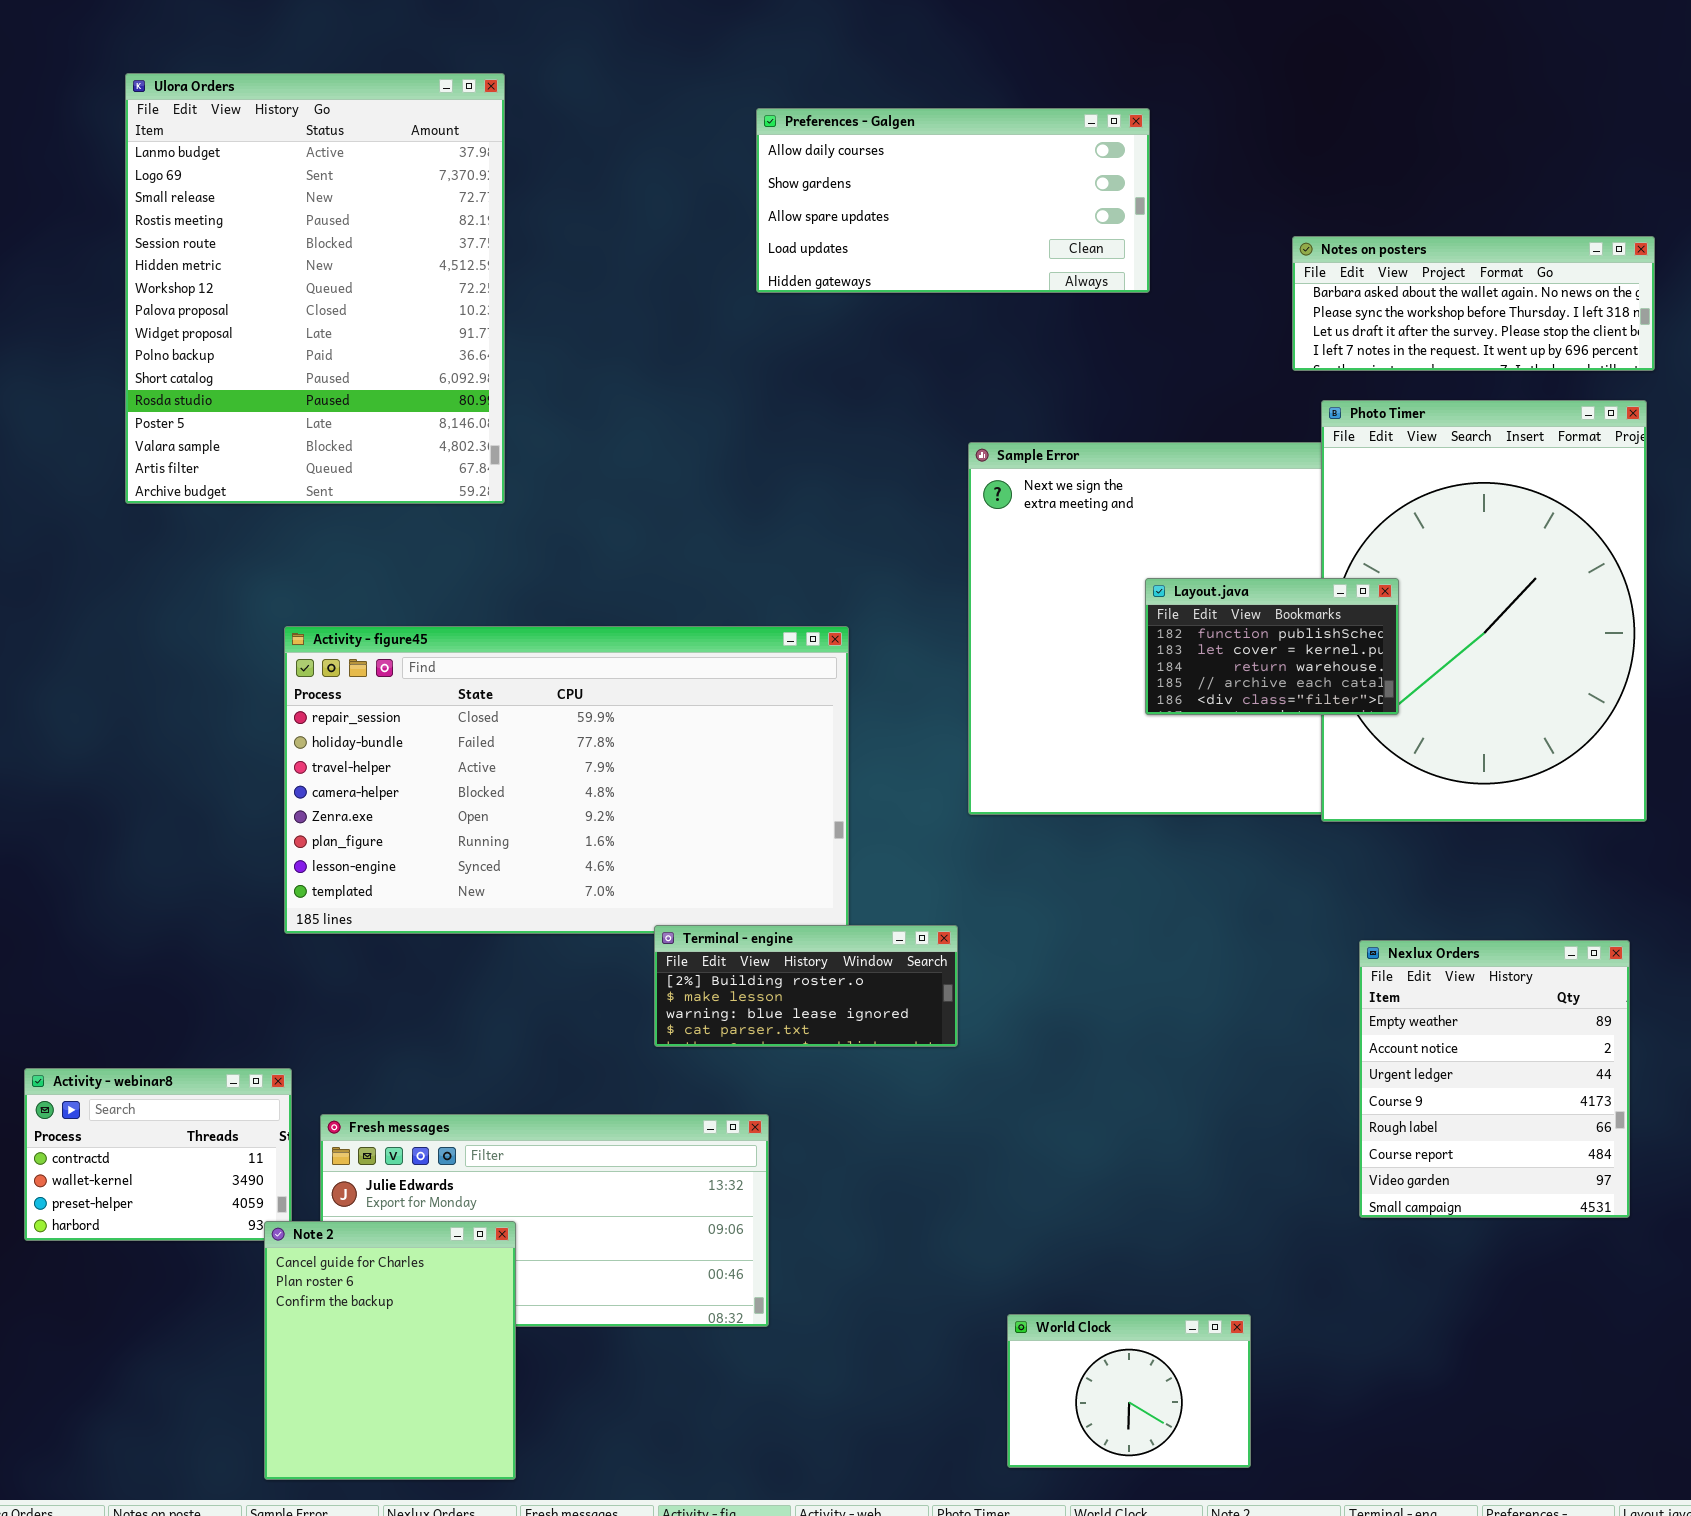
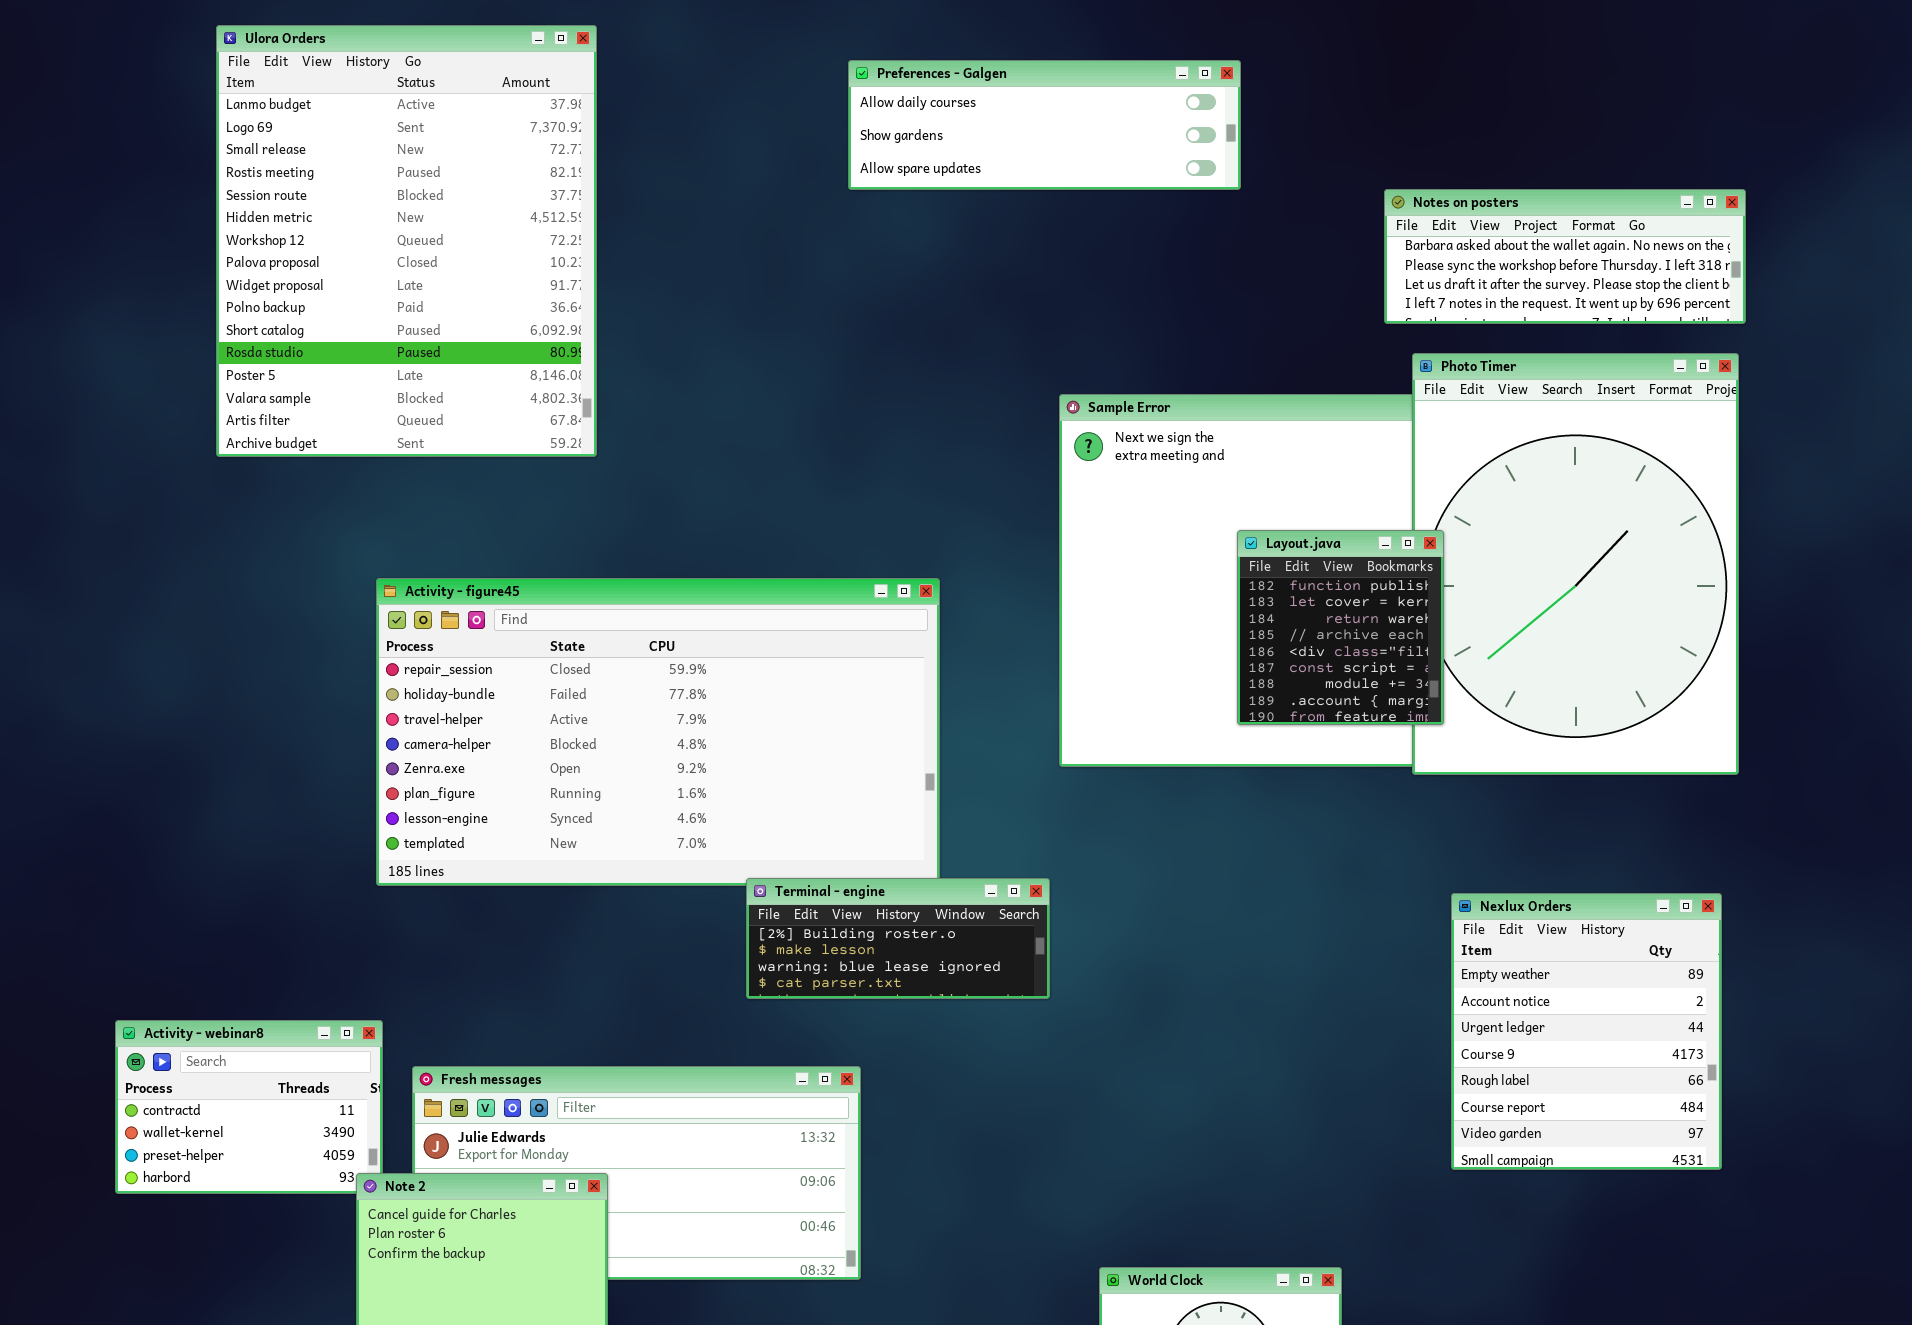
Preferences - Galgen: [756,108,1150,293] -> [848,60,1241,190], resized
Layout.java: [1145,578,1399,715] -> [1237,530,1444,725], resized

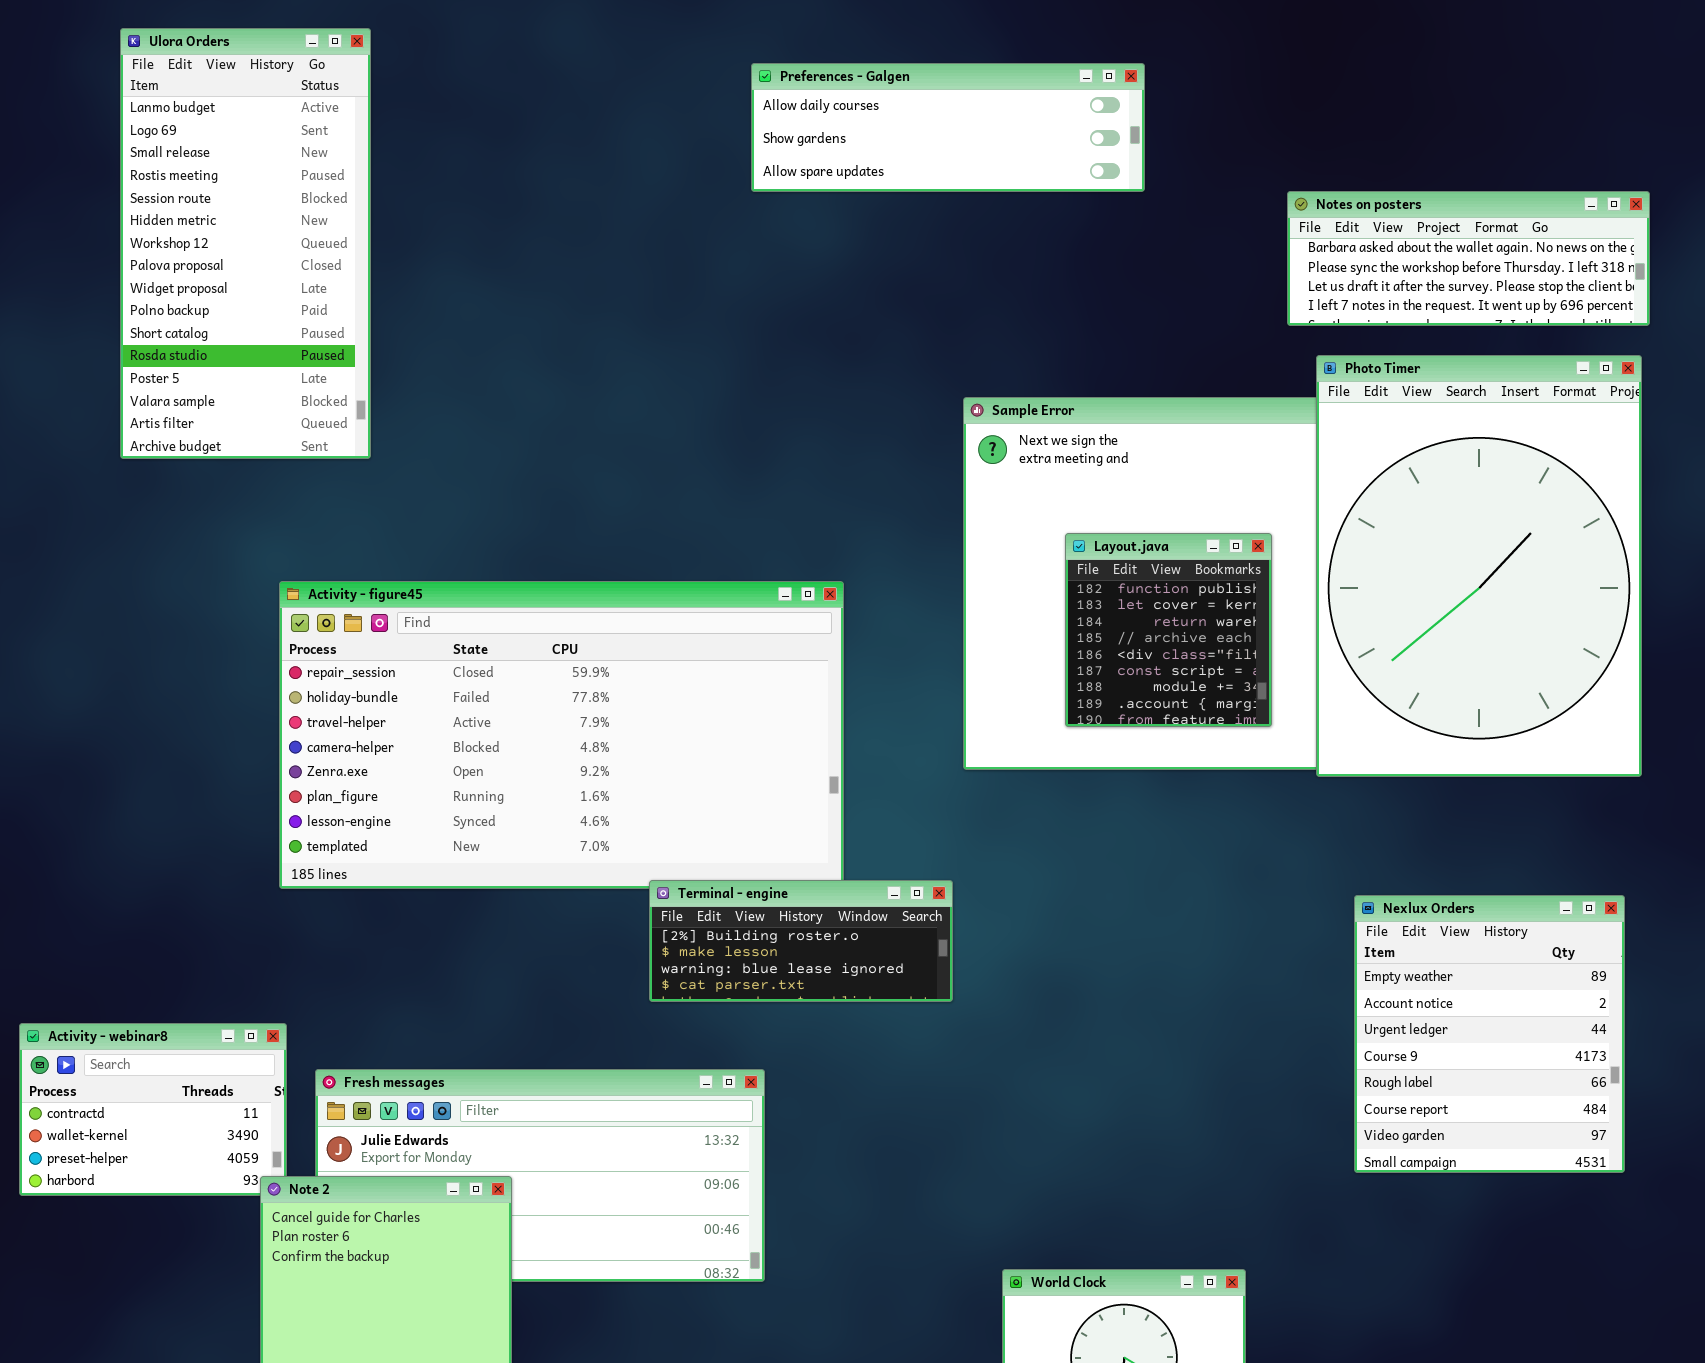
Ulora Orders: [216,25,597,457] -> [120,28,371,459], resized
Layout.java: [1237,530,1444,725] -> [1065,533,1272,727], moved

